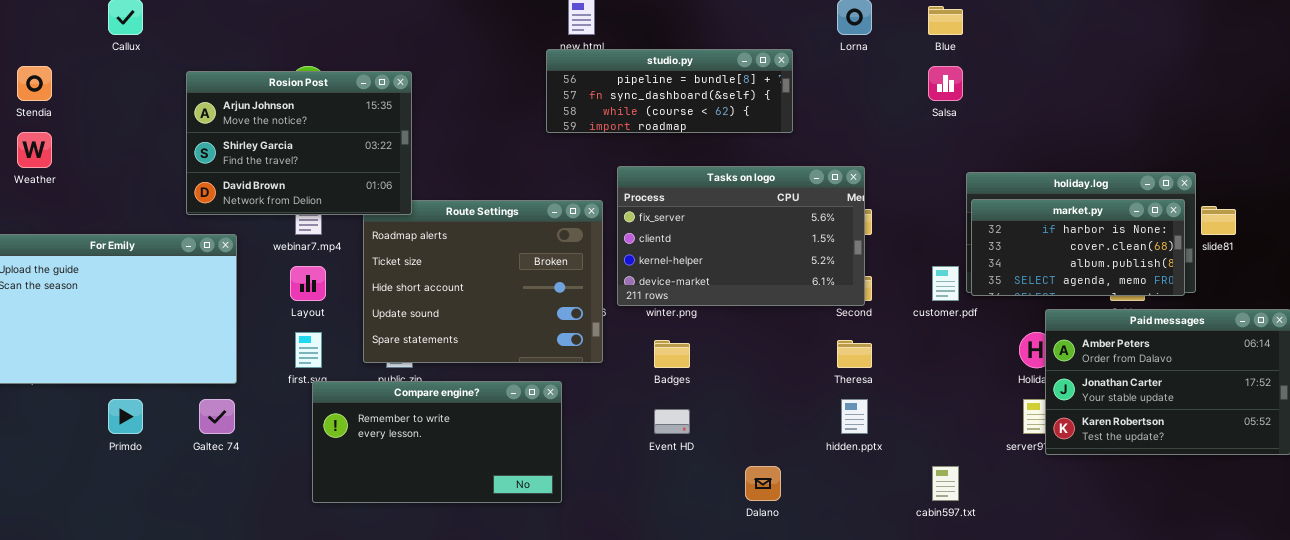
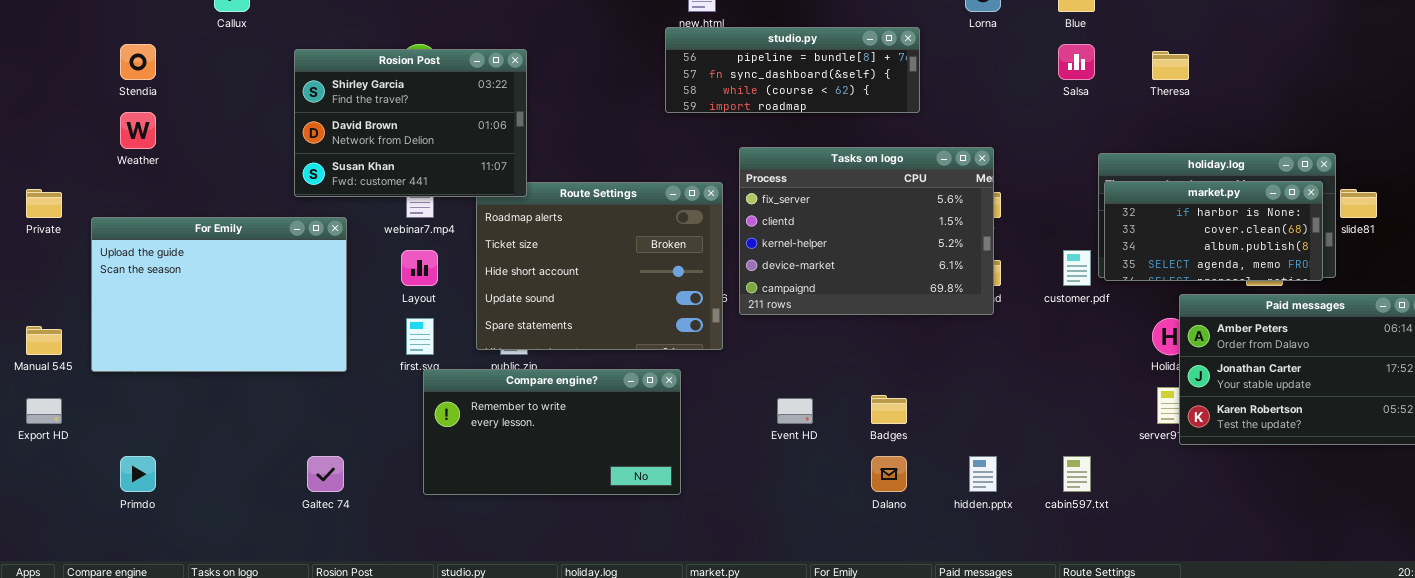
Rosion Post: [186,71,412,215] -> [294,49,527,197], scrolled down 1 row
Tasks on logo: [617,166,865,306] -> [739,147,994,315], resized
Badges: [654,340,690,368] -> [871,395,907,424], moved
Theresa: [837,340,872,368] -> [1152,51,1189,80], moved
Primdo: [108,399,143,434] -> [120,456,156,492], moved
Galtec 74: [199,399,235,434] -> [307,456,344,492], moved
hidden.pptx: [841,399,868,434] -> [969,456,997,492], moved

